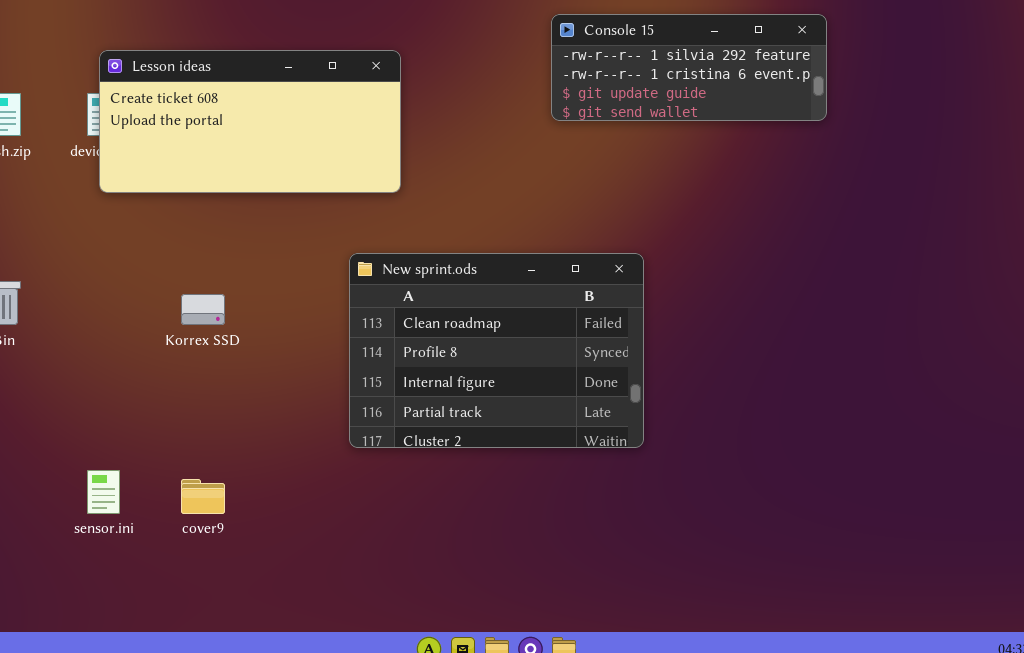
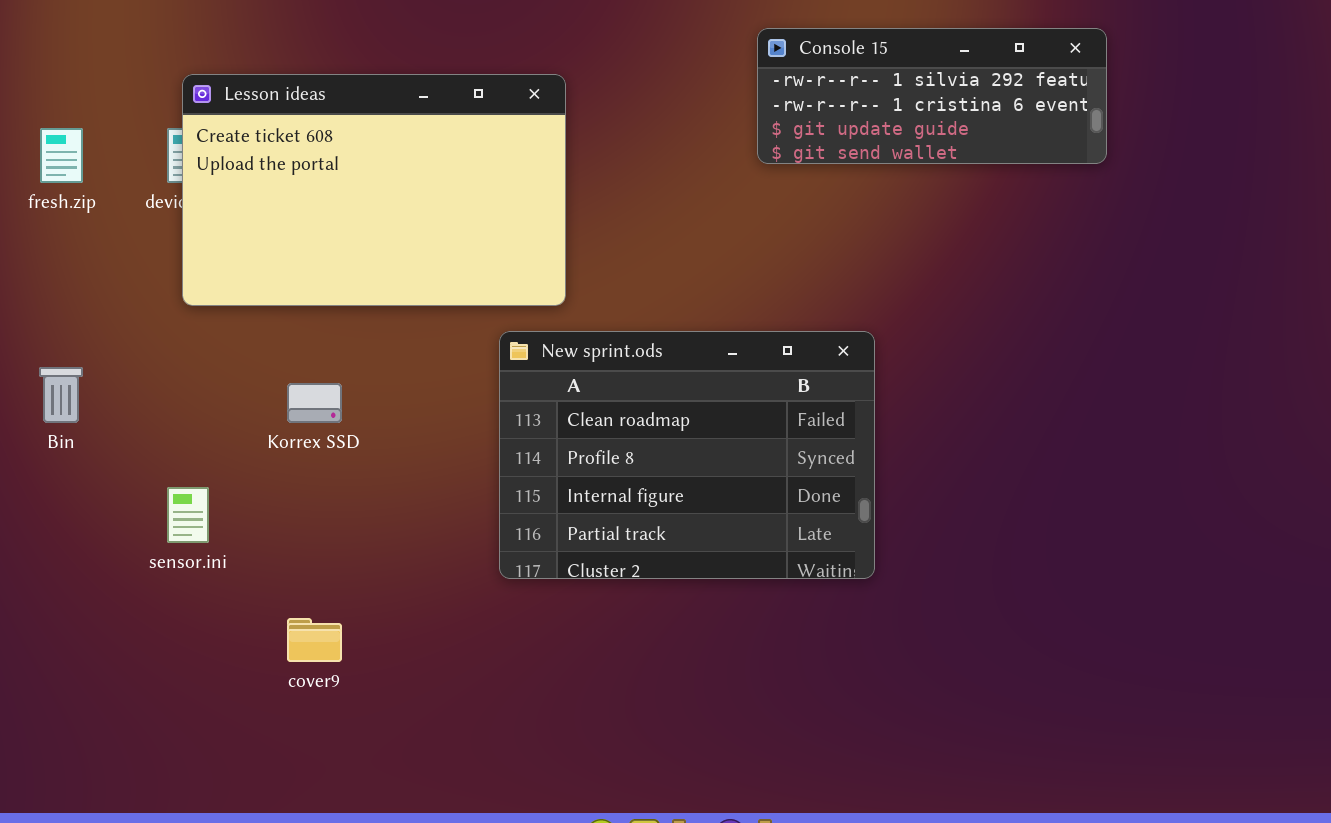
Lesson ideas: [99,50,401,193] -> [182,74,566,306], resized
sensor.ini: [87,470,120,514] -> [167,487,209,543], moved

